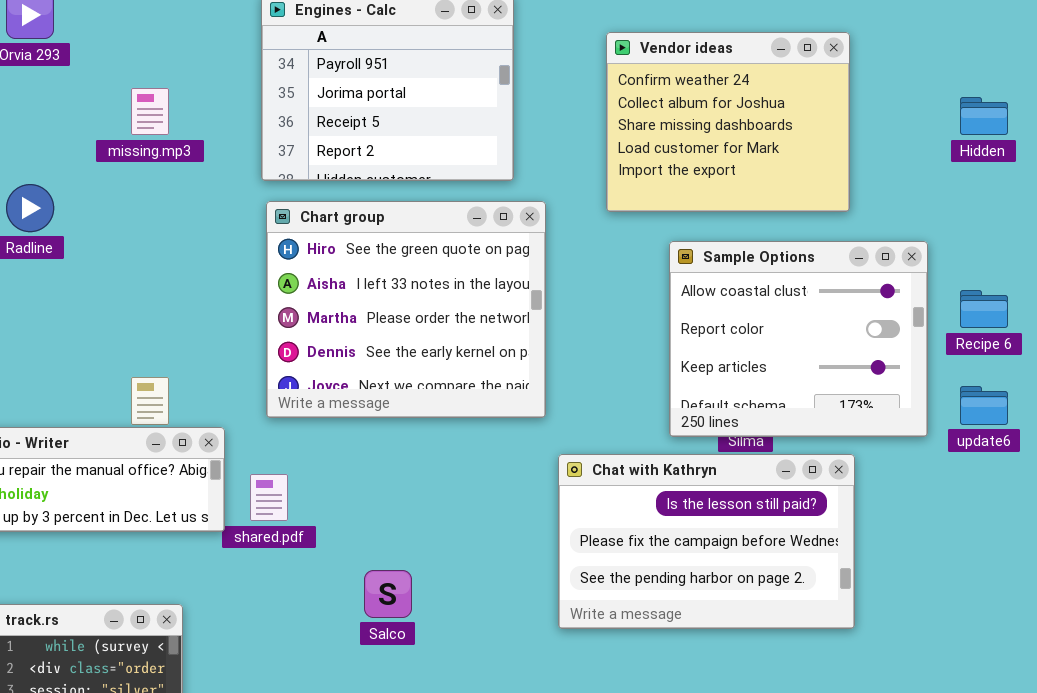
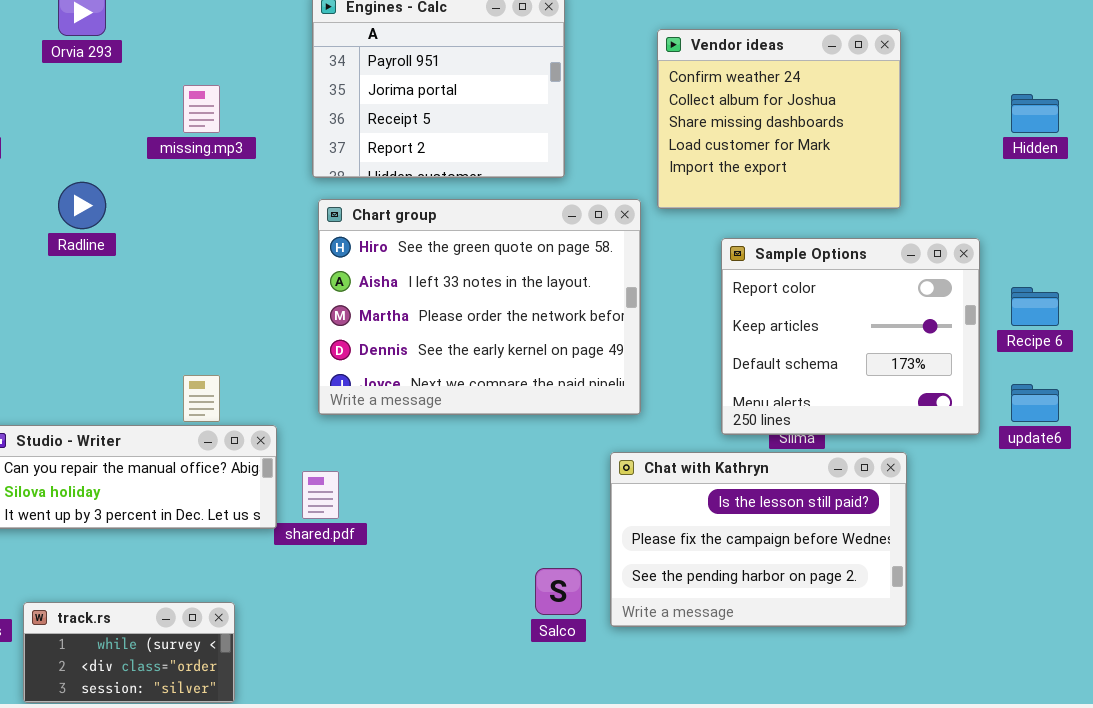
Chart group: [266,201,546,418] -> [318,199,641,415], resized
Sample Options: [669,241,928,437] -> [721,238,980,435], scrolled down 1 row
Salco: [364,570,412,618] -> [535,568,582,615], moved

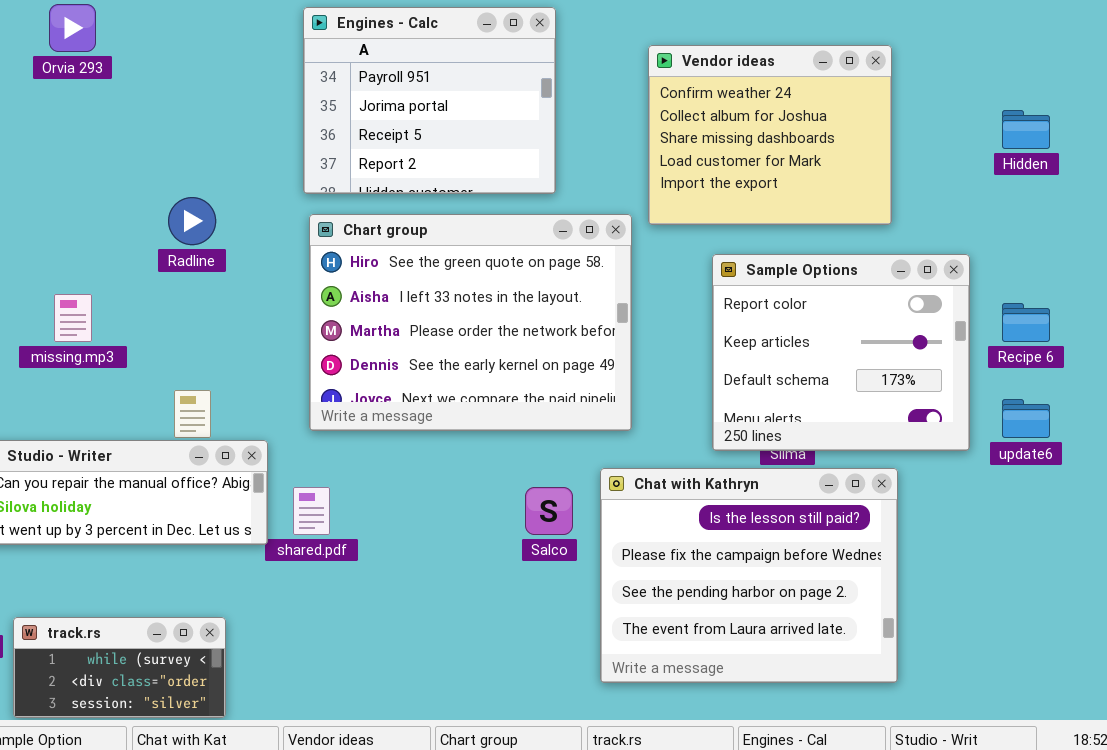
missing.mp3: [183,85,220,133] -> [54,294,92,342], moved
Radline: [58,182,106,229] -> [168,197,216,245], moved
Chat with Kathryn: [610,452,907,627] -> [600,468,898,683], resized
Salco: [535,568,582,615] -> [525,487,573,535], moved

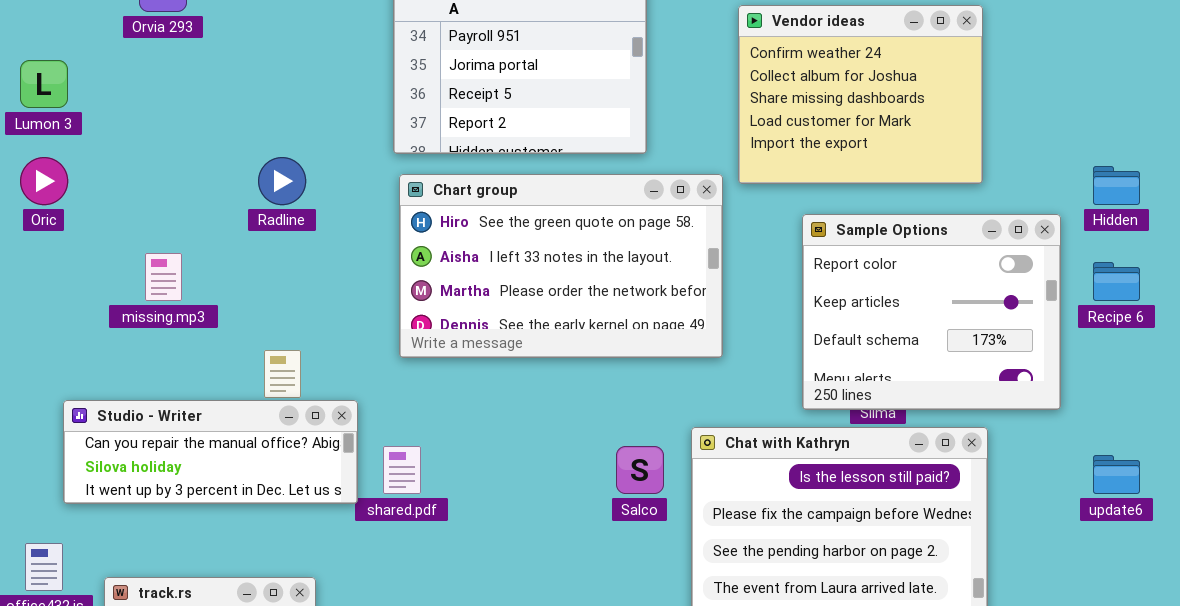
Hidden: [1002,110,1050,149] -> [1093,166,1140,205], moved
Chart group: [309,214,632,431] -> [399,174,723,358], resized
update6: [1002,399,1050,438] -> [1093,455,1140,494], moved

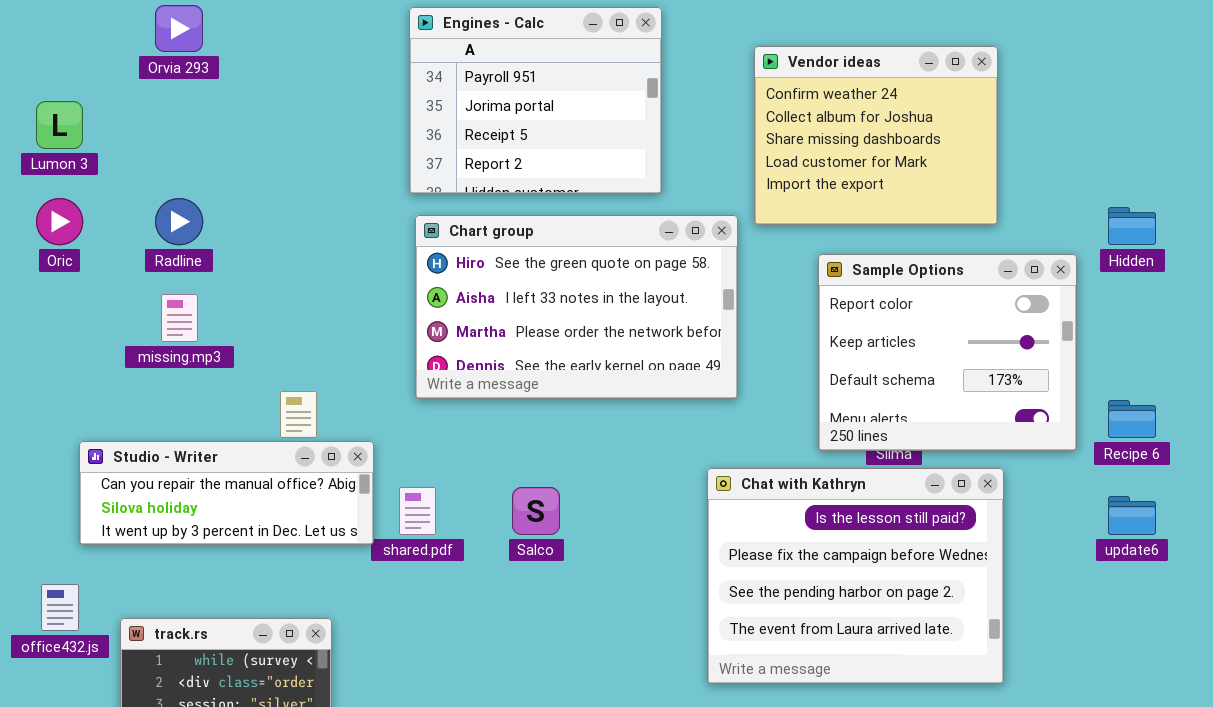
Radline: [258,157,306,205] -> [155,198,203,245], moved
Recipe 6: [1093,262,1140,301] -> [1108,400,1156,438], moved
Salco: [616,446,664,494] -> [512,487,560,535], moved

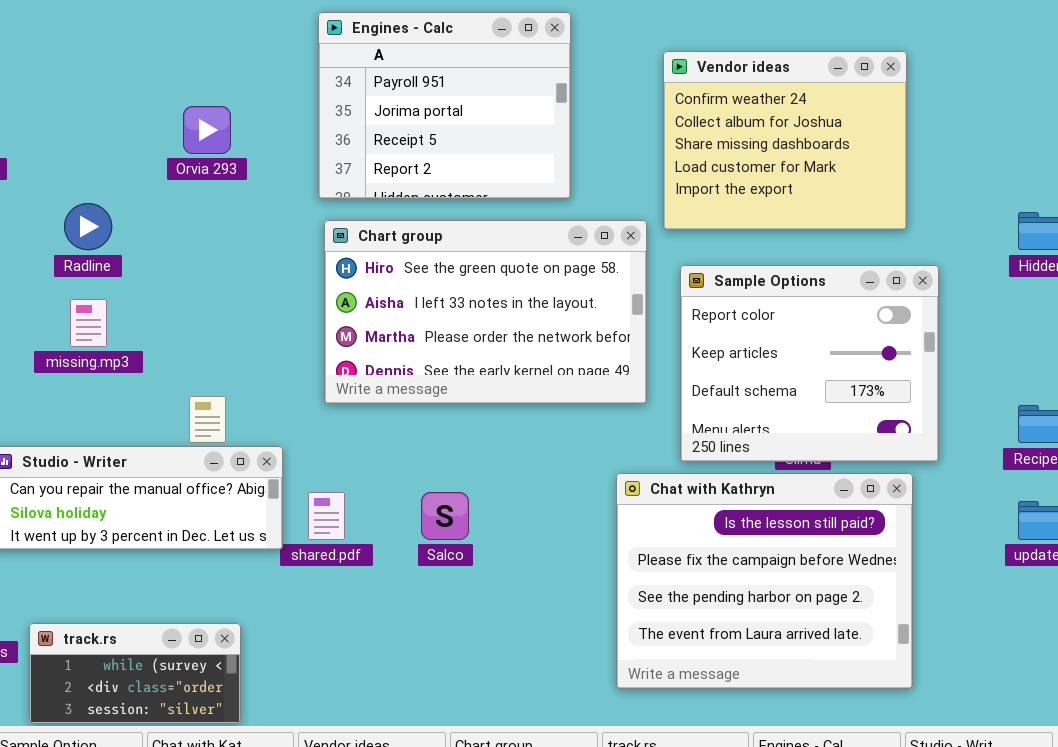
Orvia 293: [155,5,203,52] -> [183,106,231,154], moved
Sample Options: [818,254,1077,451] -> [680,265,939,462], moved

